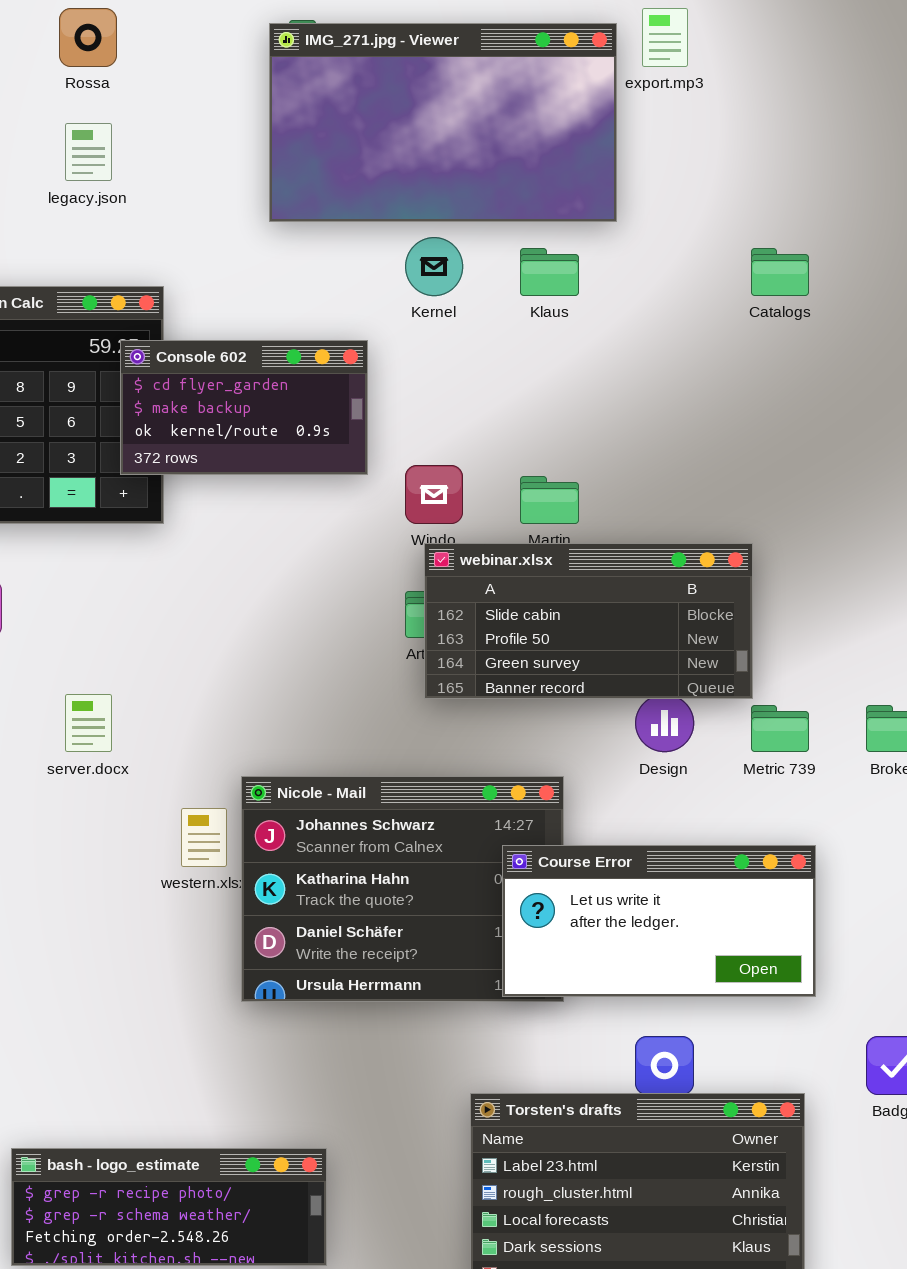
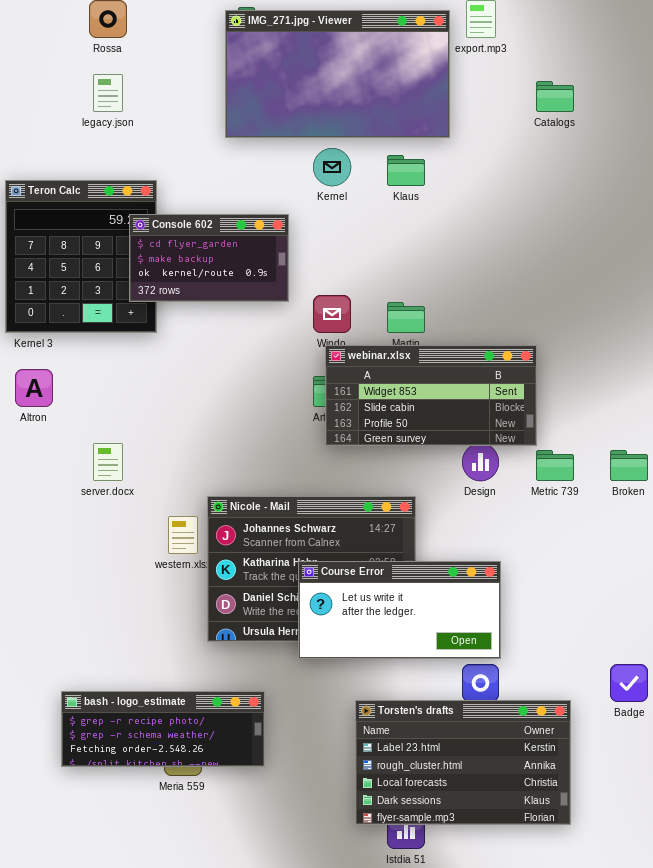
Catalogs: [751,248,809,296] -> [536,81,574,112], moved
webinar.xlsx: [424,543,753,699] -> [325,345,537,446], scrolled up 1 row
Course Error: [502,845,816,997] -> [298,561,501,659], moved
bash - logo_estimate: [11,1148,327,1266] -> [61,691,265,767], moved

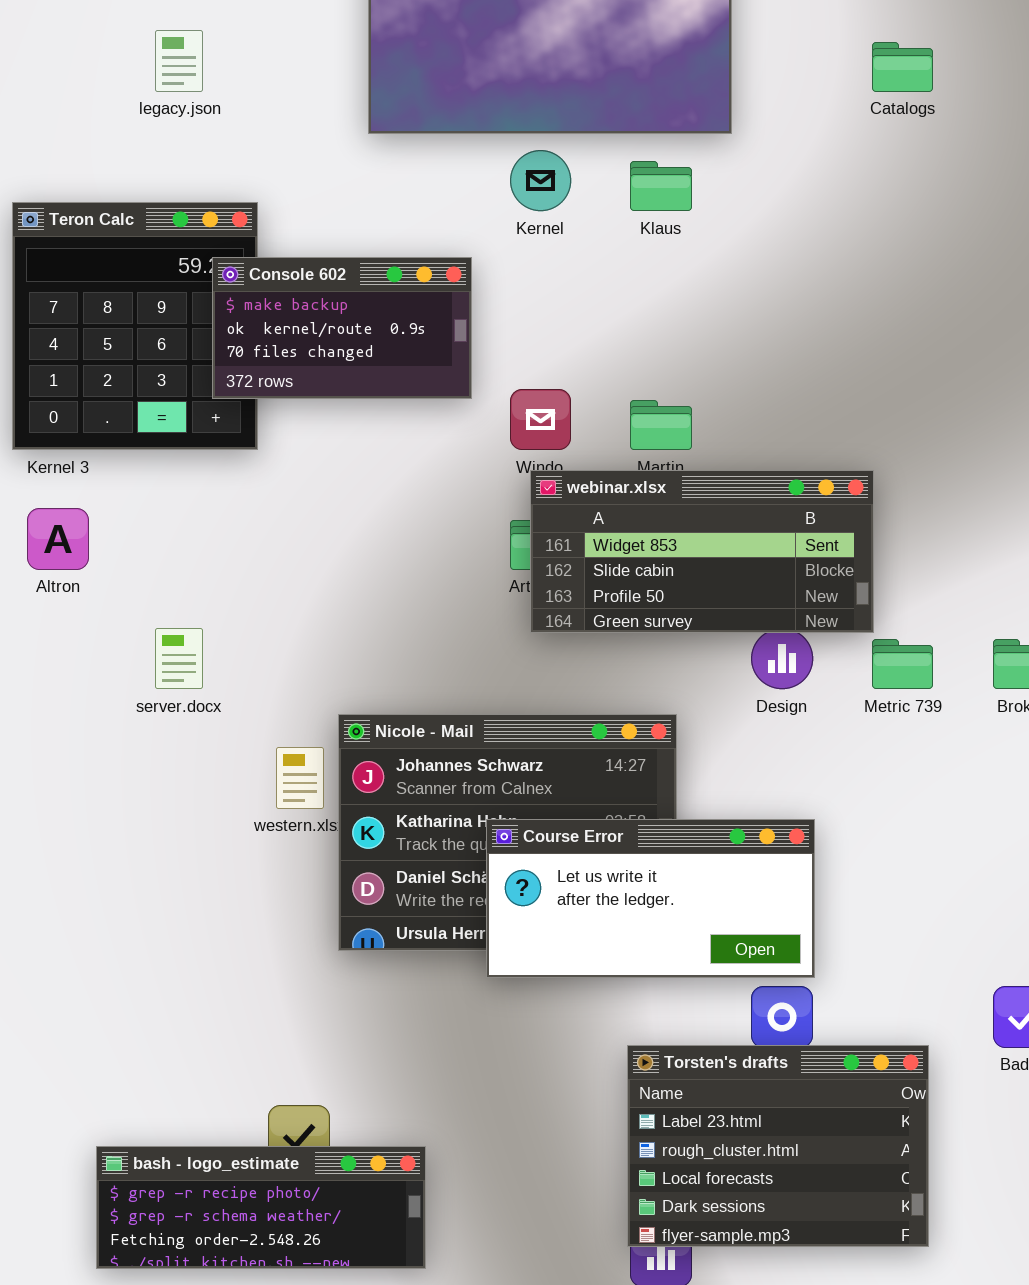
Console 602: [129,214,289,302] -> [212,257,472,399], scrolled down 1 row
bash - logo_estimate: [61,691,265,767] -> [96,1146,426,1269], moved
Torsten's drafts: [355,700,571,825] -> [627,1045,929,1247], resized

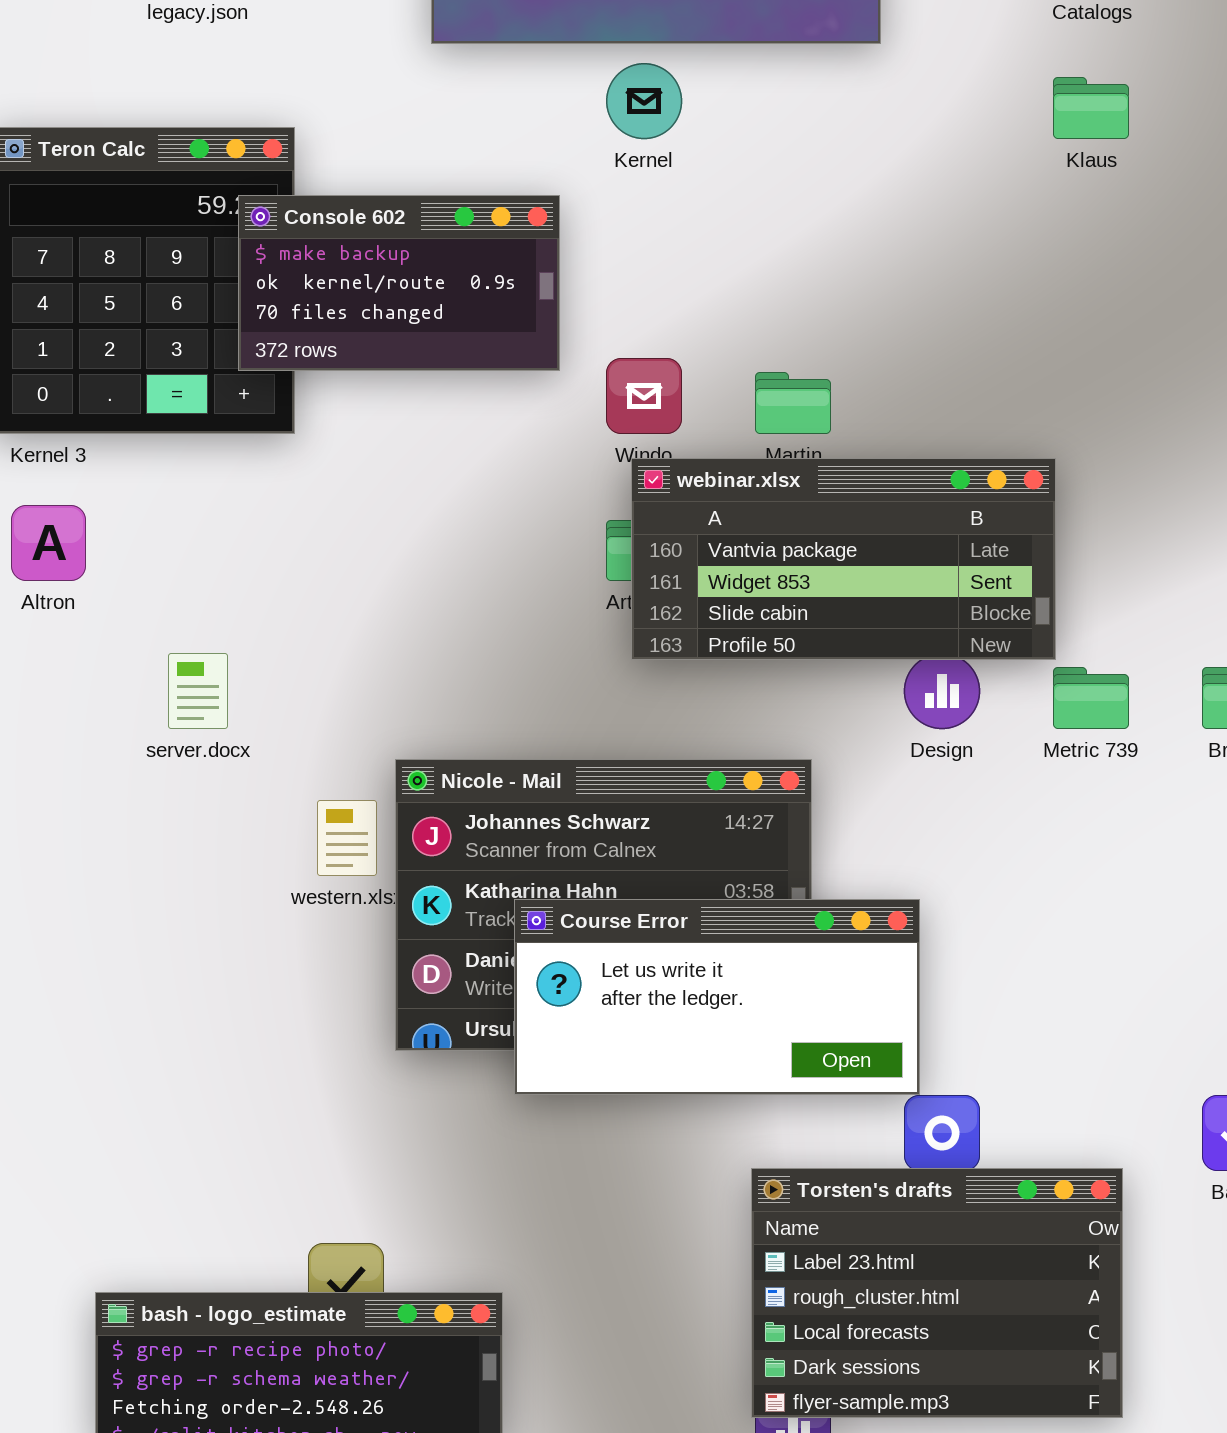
Klaus: [630,161,692,211] -> [1053,77,1129,139], moved
webinar.xlsx: [530,470,874,633] -> [631,458,1056,660], scrolled up 1 row
Course Error: [486,819,815,978] -> [514,899,920,1095], moved

